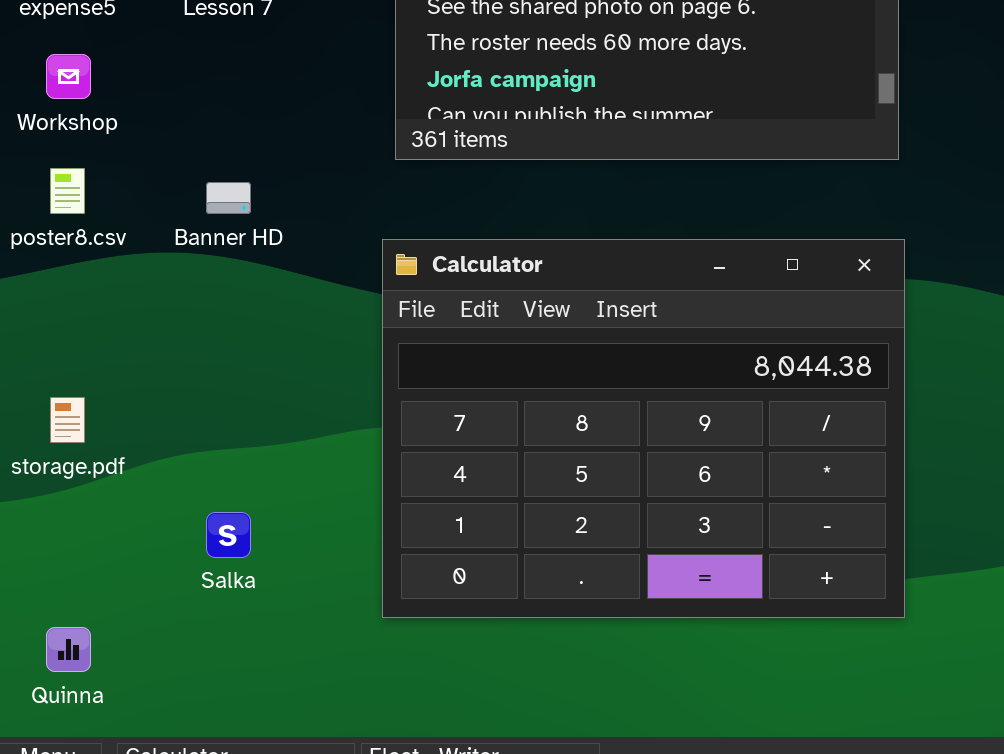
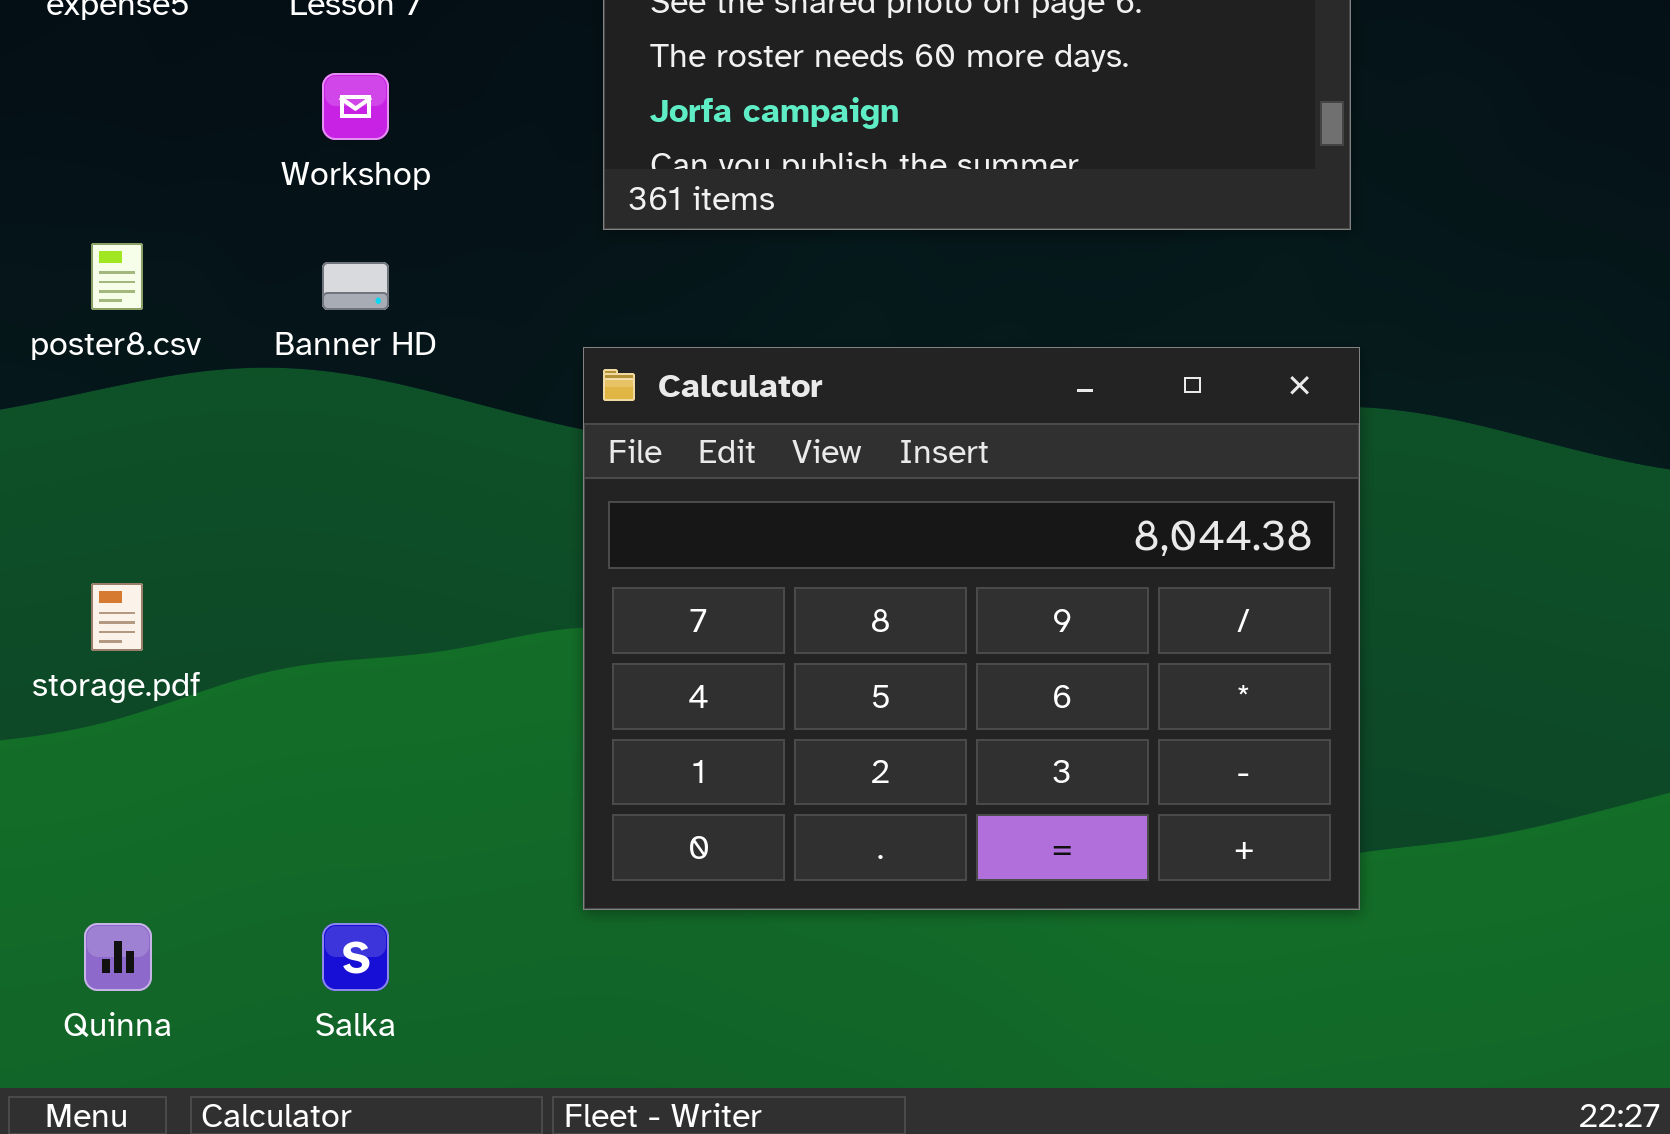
Workshop: [46,54,91,99] -> [322,73,389,140], moved
Salka: [206,512,251,558] -> [322,923,389,991], moved

